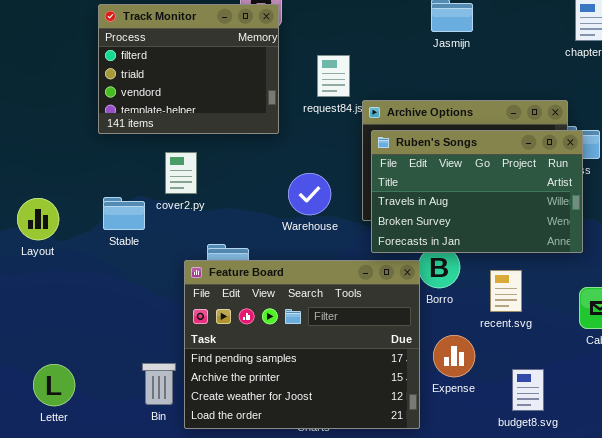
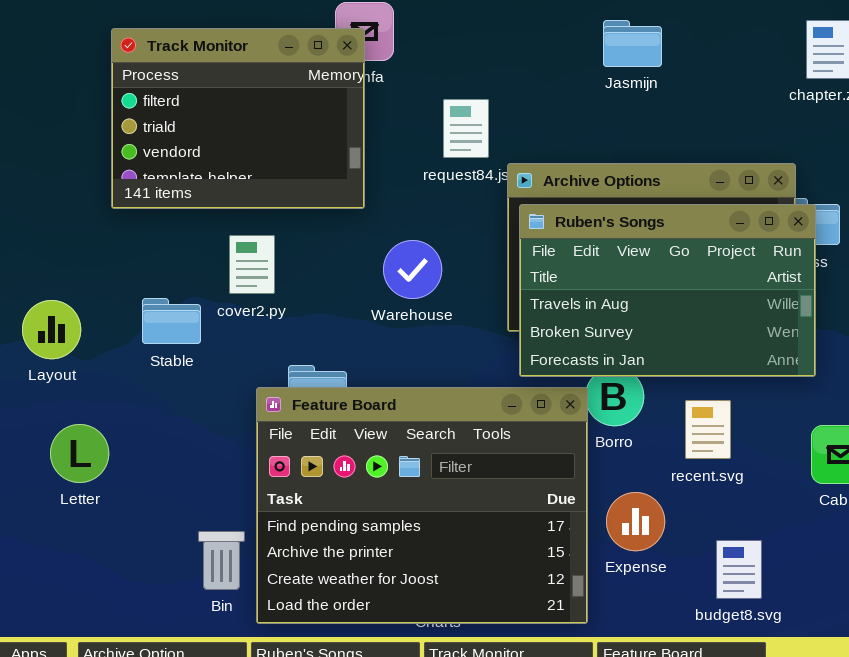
Track Monitor: [98,4,279,134] -> [111,28,365,209], moved
Warehouse: [288,173,331,215] -> [383,240,442,299], moved
Letter: [33,364,75,406] -> [50,424,109,483], moved

